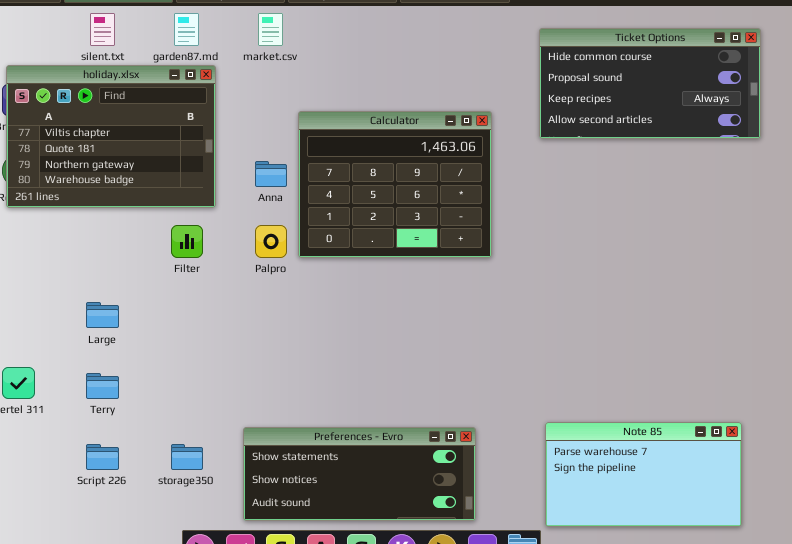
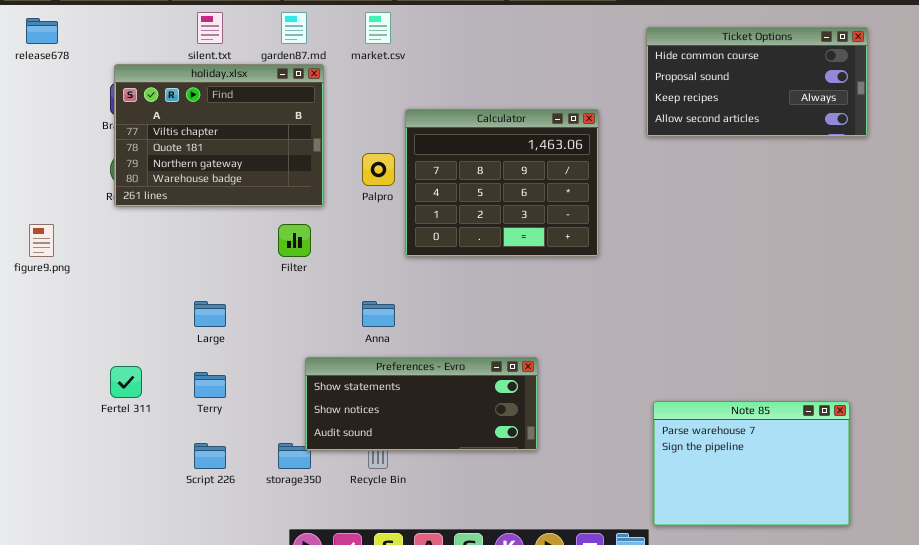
Anna: [255,161,287,187] -> [362,301,395,327], moved
Palpro: [255,225,287,258] -> [362,153,395,186], moved
Note 85: [545,422,742,527] -> [653,401,850,526], resized
Preferences - Evro: [243,427,476,521] -> [305,357,538,451], moved

